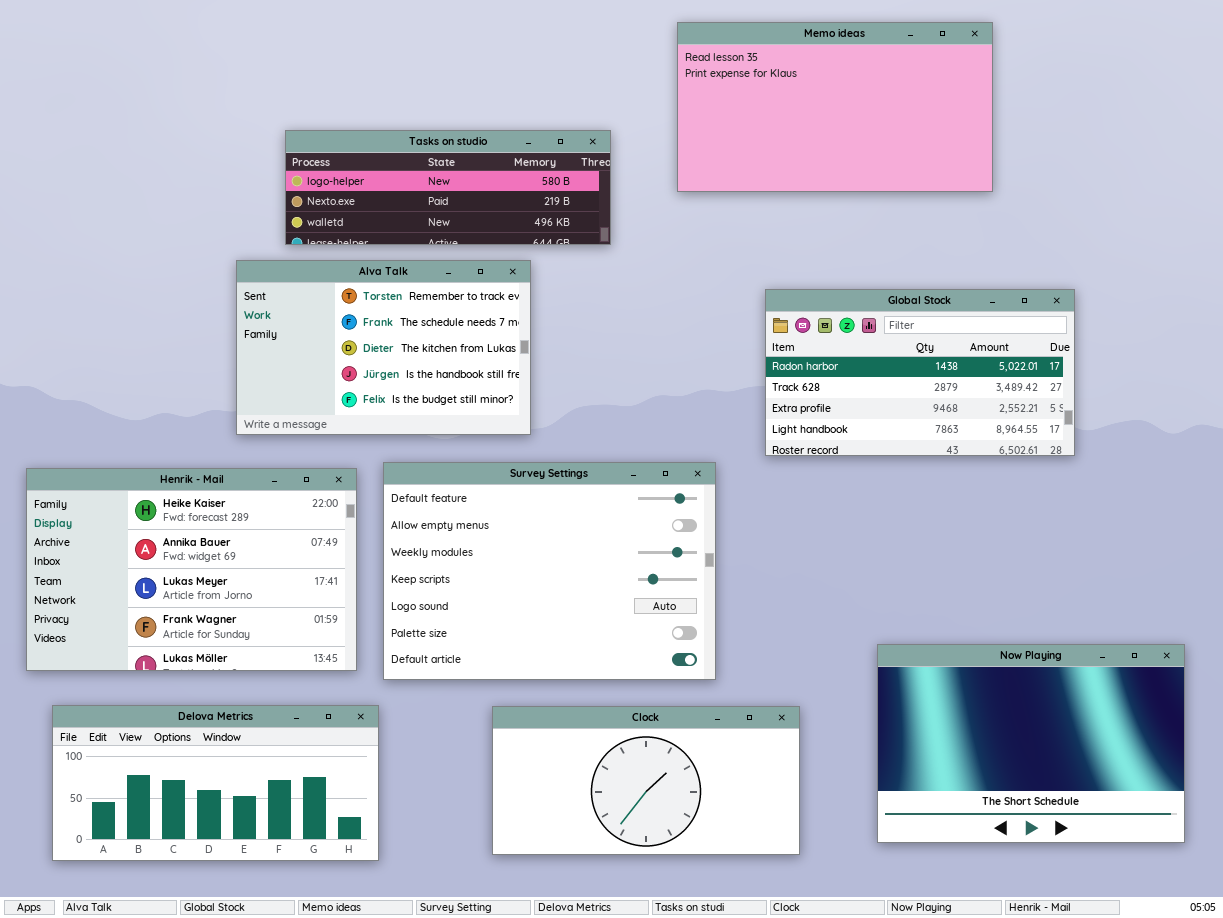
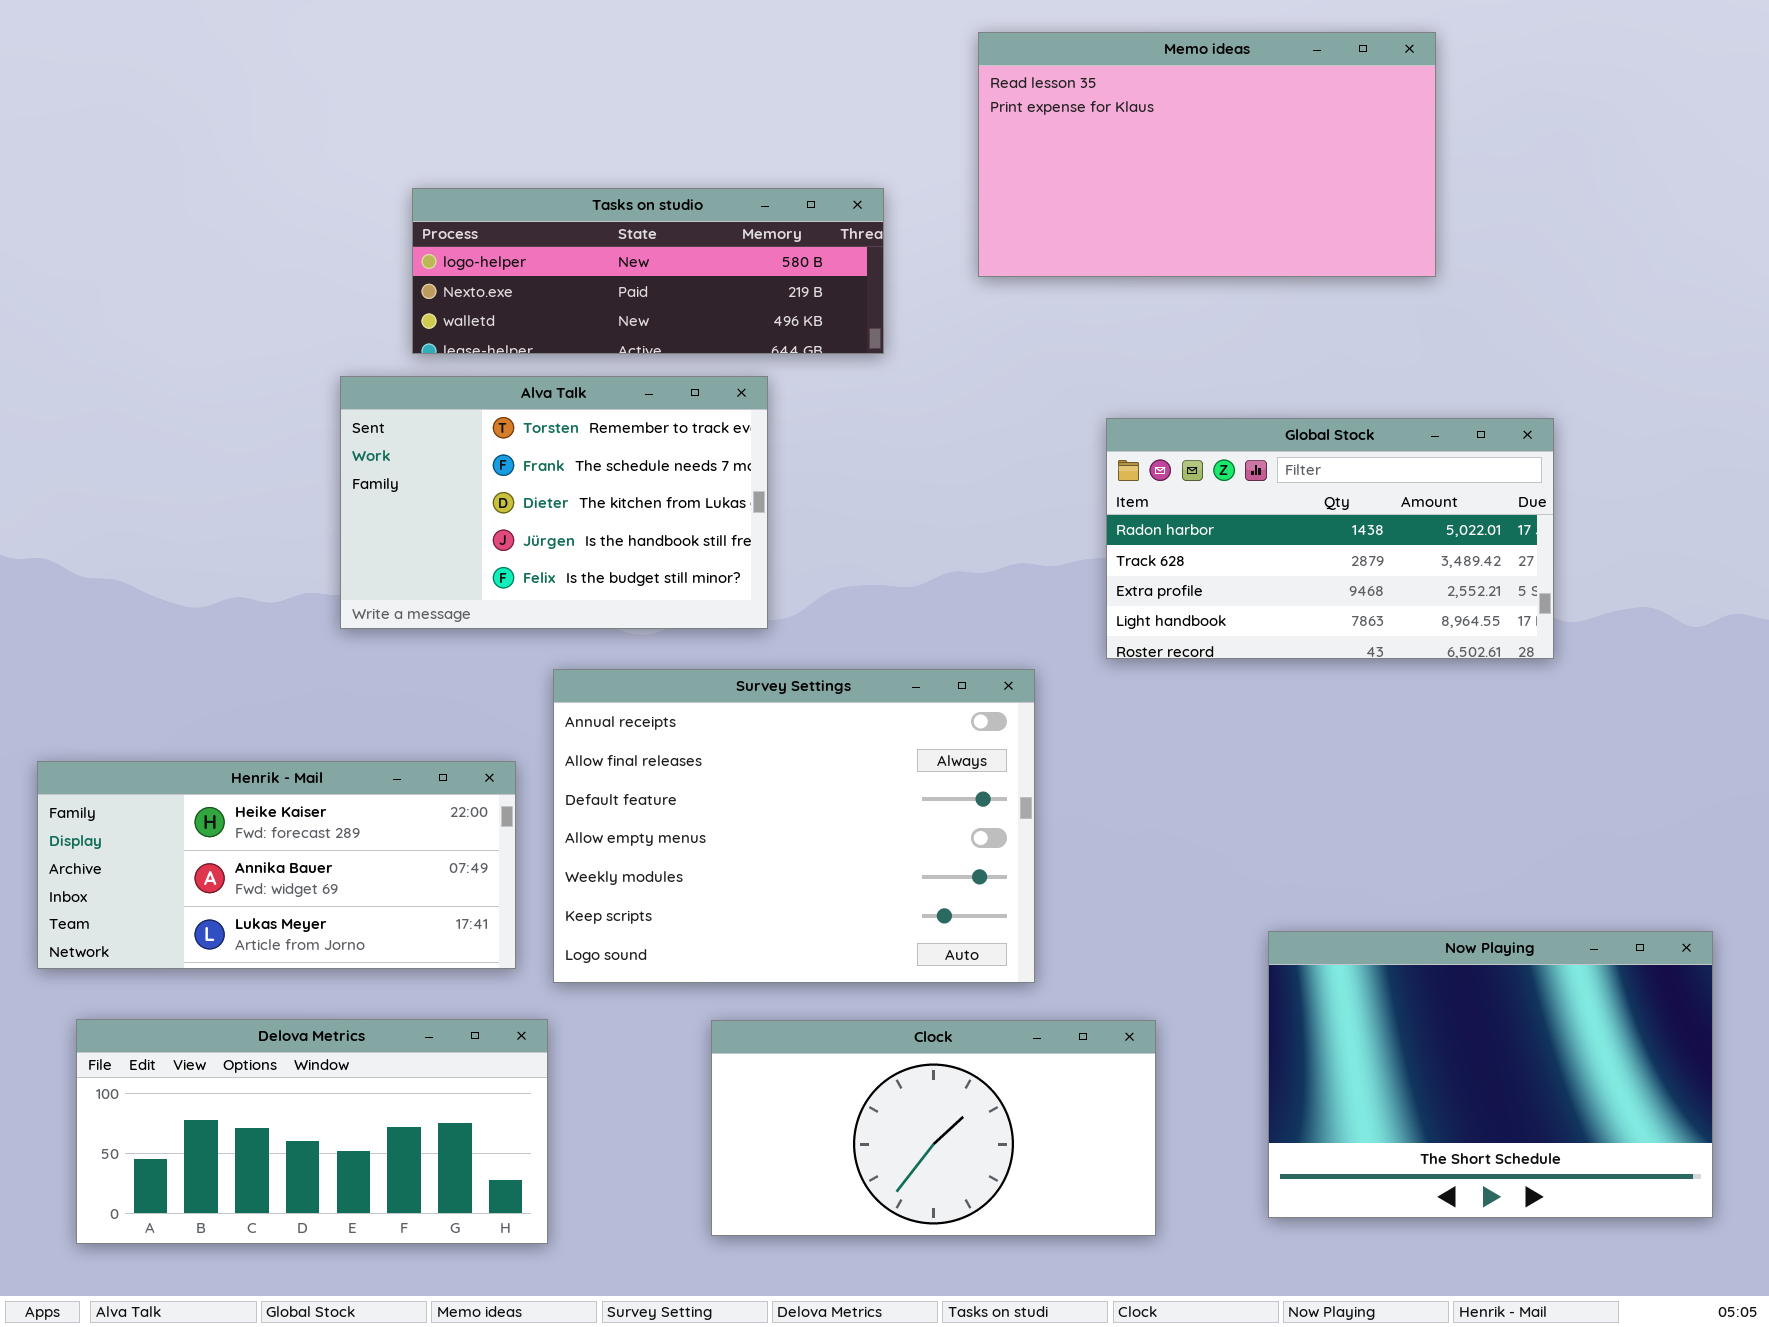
Survey Settings: [383,462,716,680] -> [553,669,1035,983], scrolled up 2 rows
Henrik - Mail: [26,468,357,671] -> [37,761,516,969], resized

